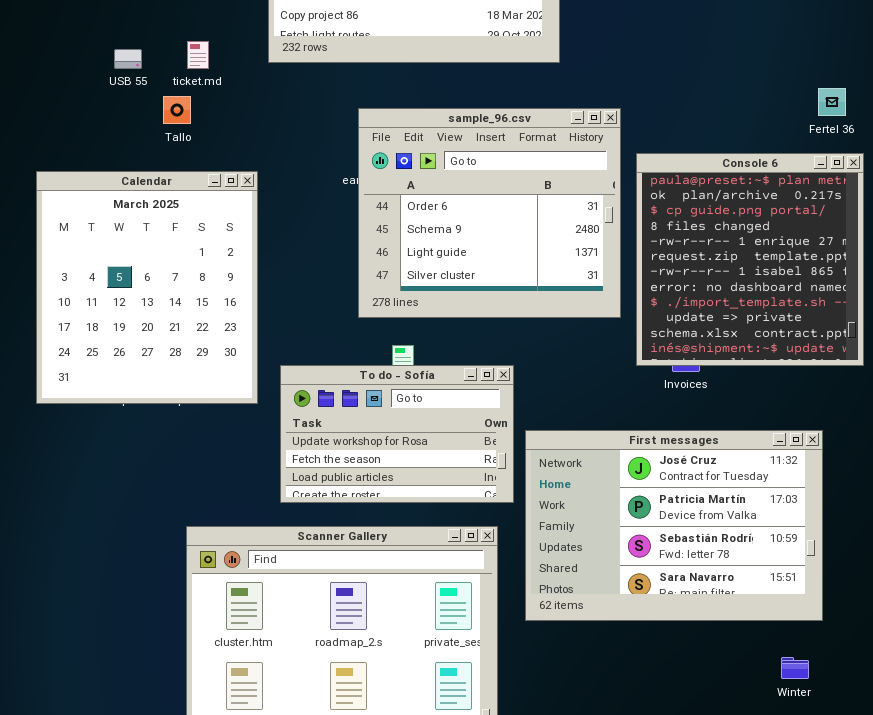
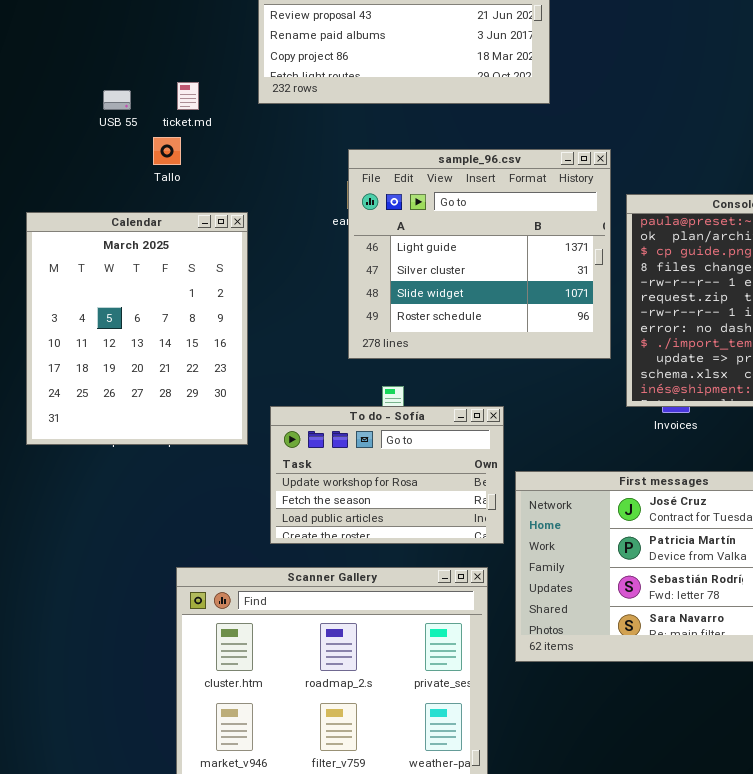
sample_96.csv: [358,108,621,318] -> [348,149,611,359], scrolled down 2 rows

